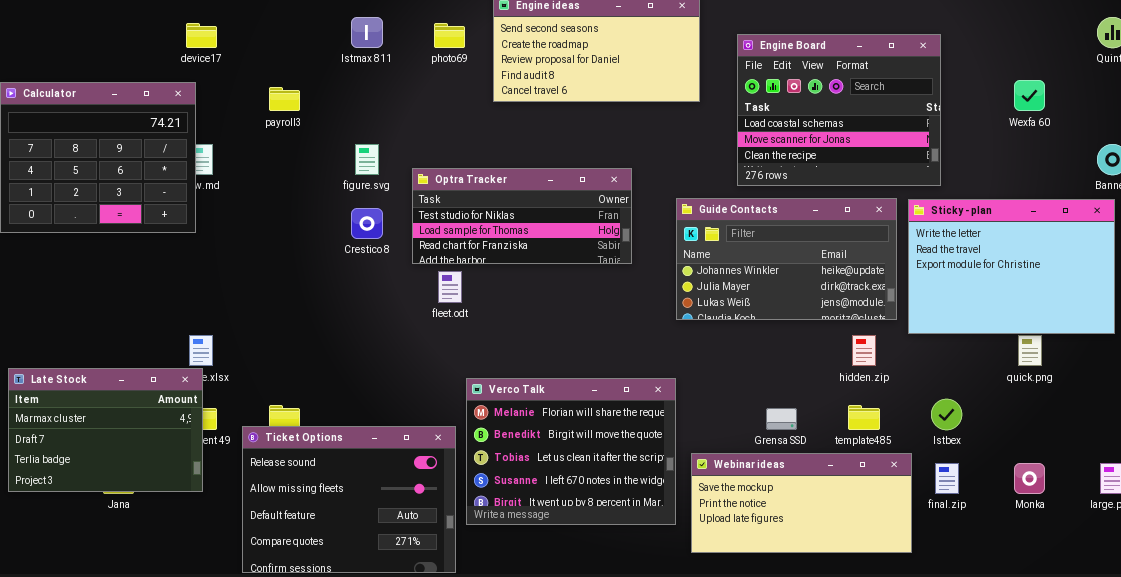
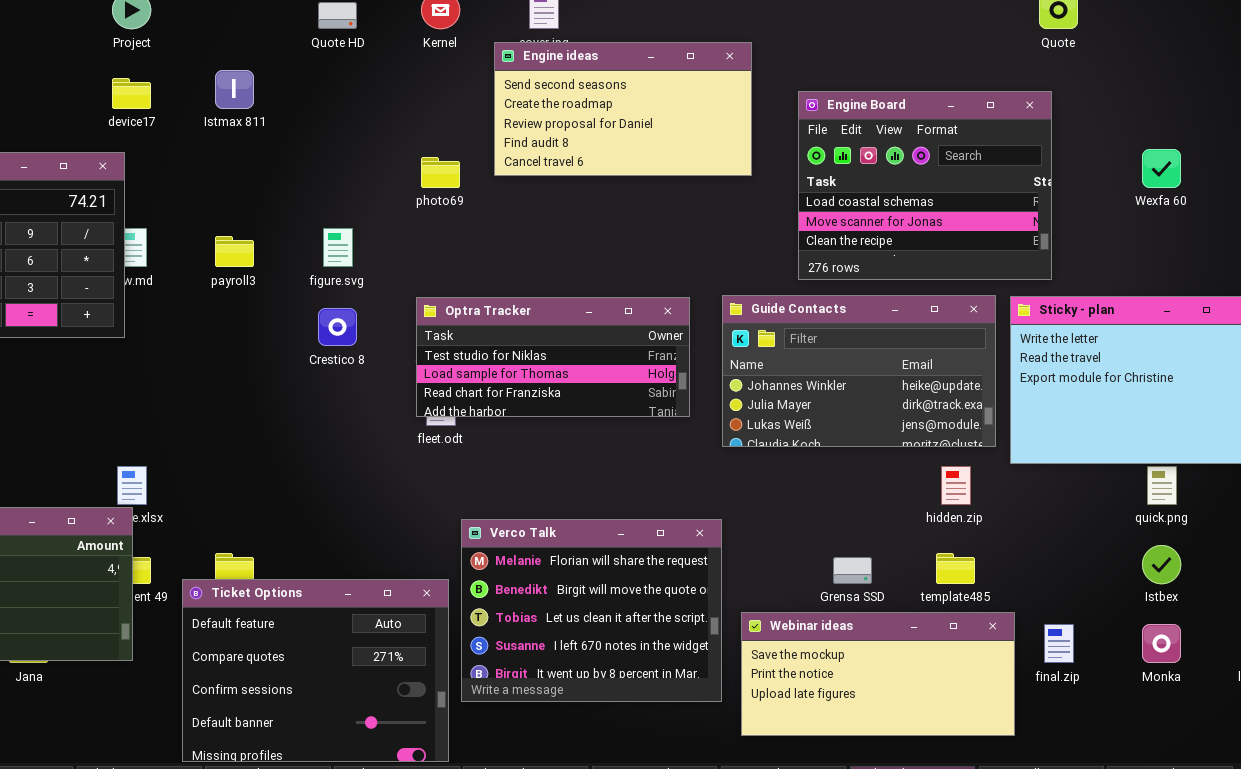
Istmax 811: [351,17,383,48] -> [215,70,254,109], moved
photo69: [434,23,465,48] -> [421,157,460,188], moved
payroll3: [269,87,300,111] -> [215,236,254,267], moved
Optra Tracker: [412,168,632,264] -> [416,297,690,417], moved
Istbex: [931,399,962,430] -> [1142,545,1181,584], moved
Ticket Options: [242,426,456,573] -> [182,579,449,762], scrolled down 2 rows

